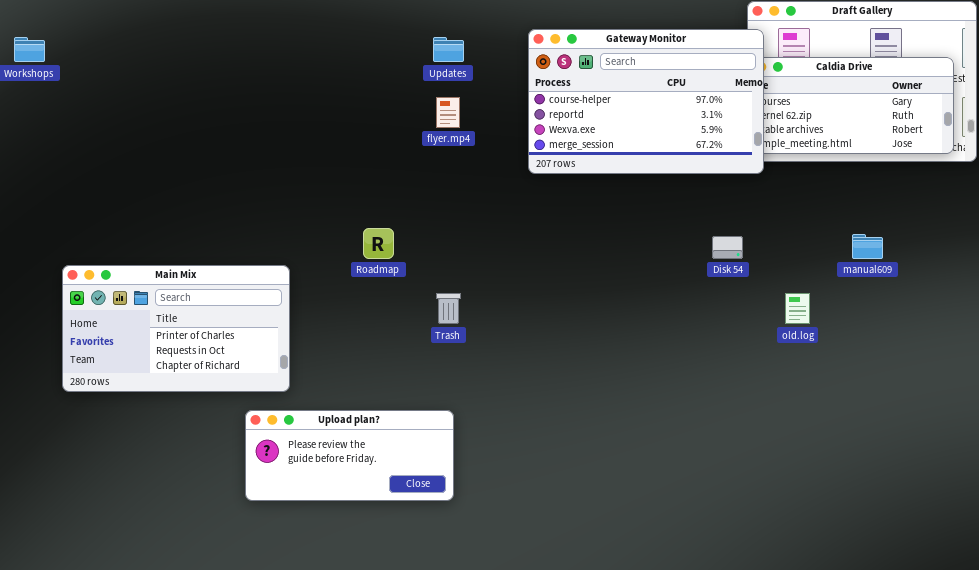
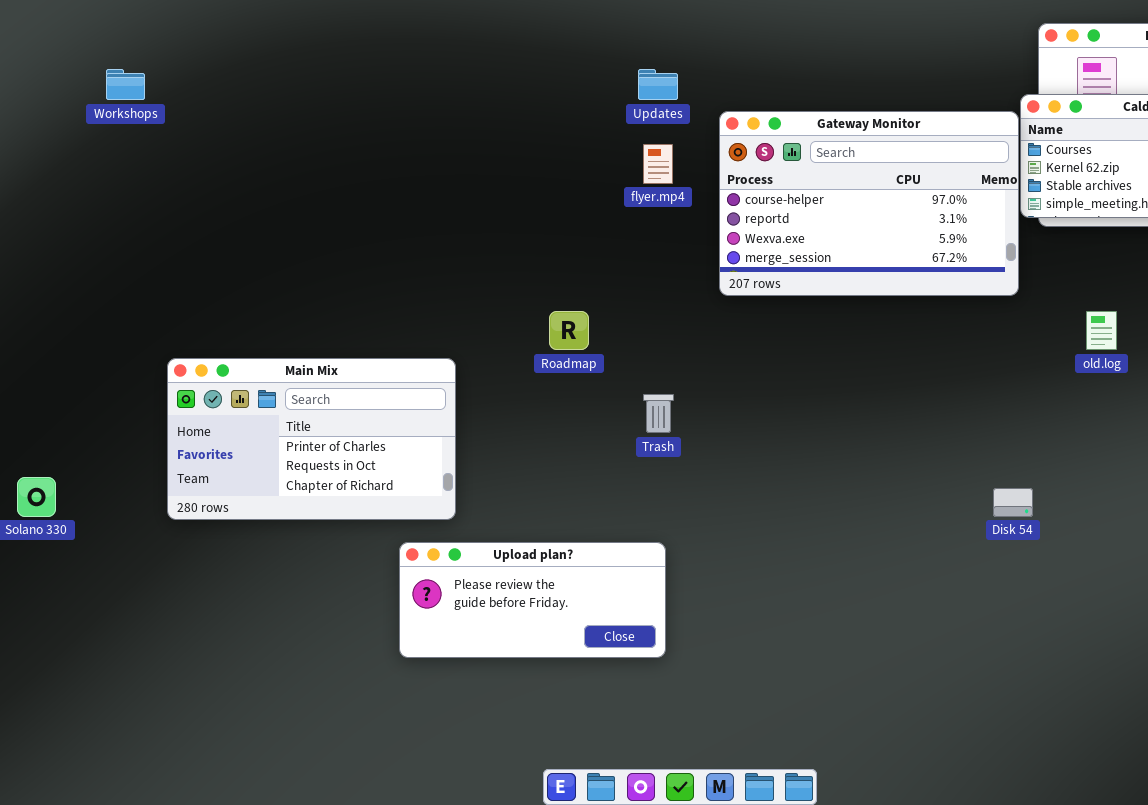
Gateway Monitor: [528,29,764,174] -> [719,111,1019,296], moved
Disk 54: [712,236,743,259] -> [993,488,1033,517], moved
old.log: [785,293,810,324] -> [1086,311,1117,350], moved

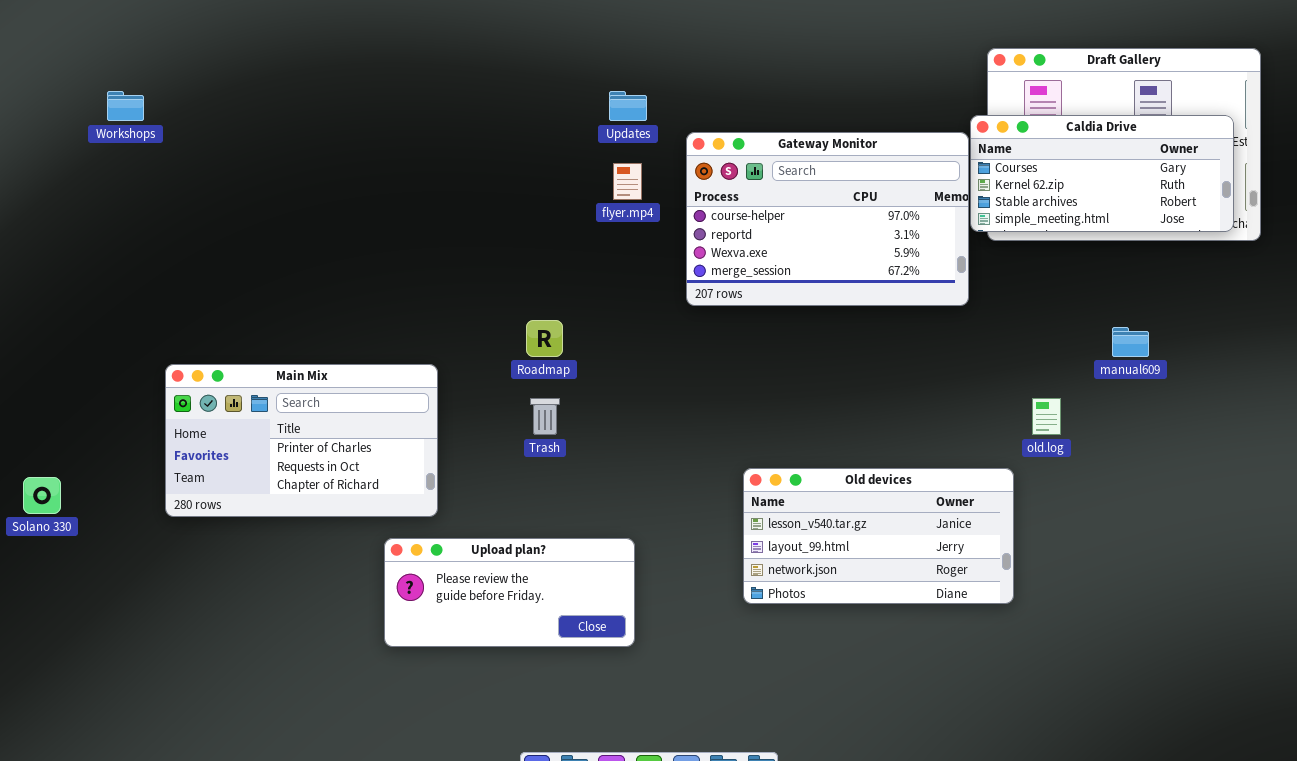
old.log: [1086,311,1117,350] -> [1032,398,1061,435], moved
Trash: [643,394,674,433] -> [530,398,560,435], moved
Old devices: none -> [743,468,1014,604], opened

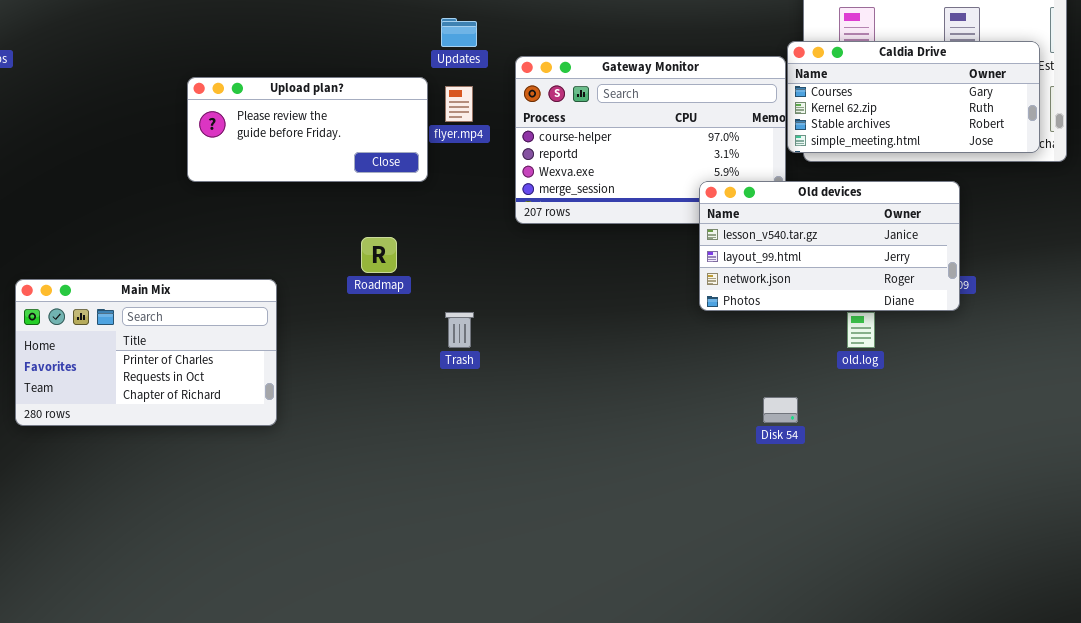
Trash: [530,398,560,435] -> [445,312,474,348], moved
Old devices: [743,468,1014,604] -> [699,181,960,311], moved
Upload plan?: [384,538,635,647] -> [187,77,428,182], moved

